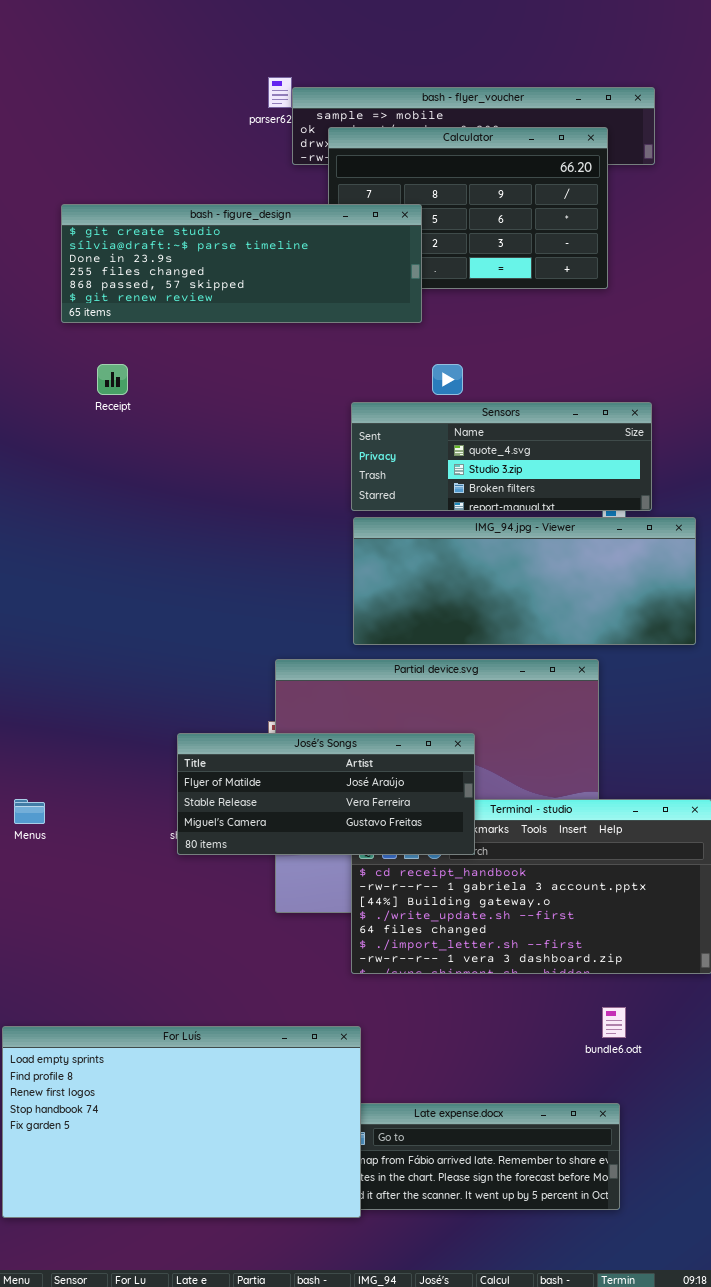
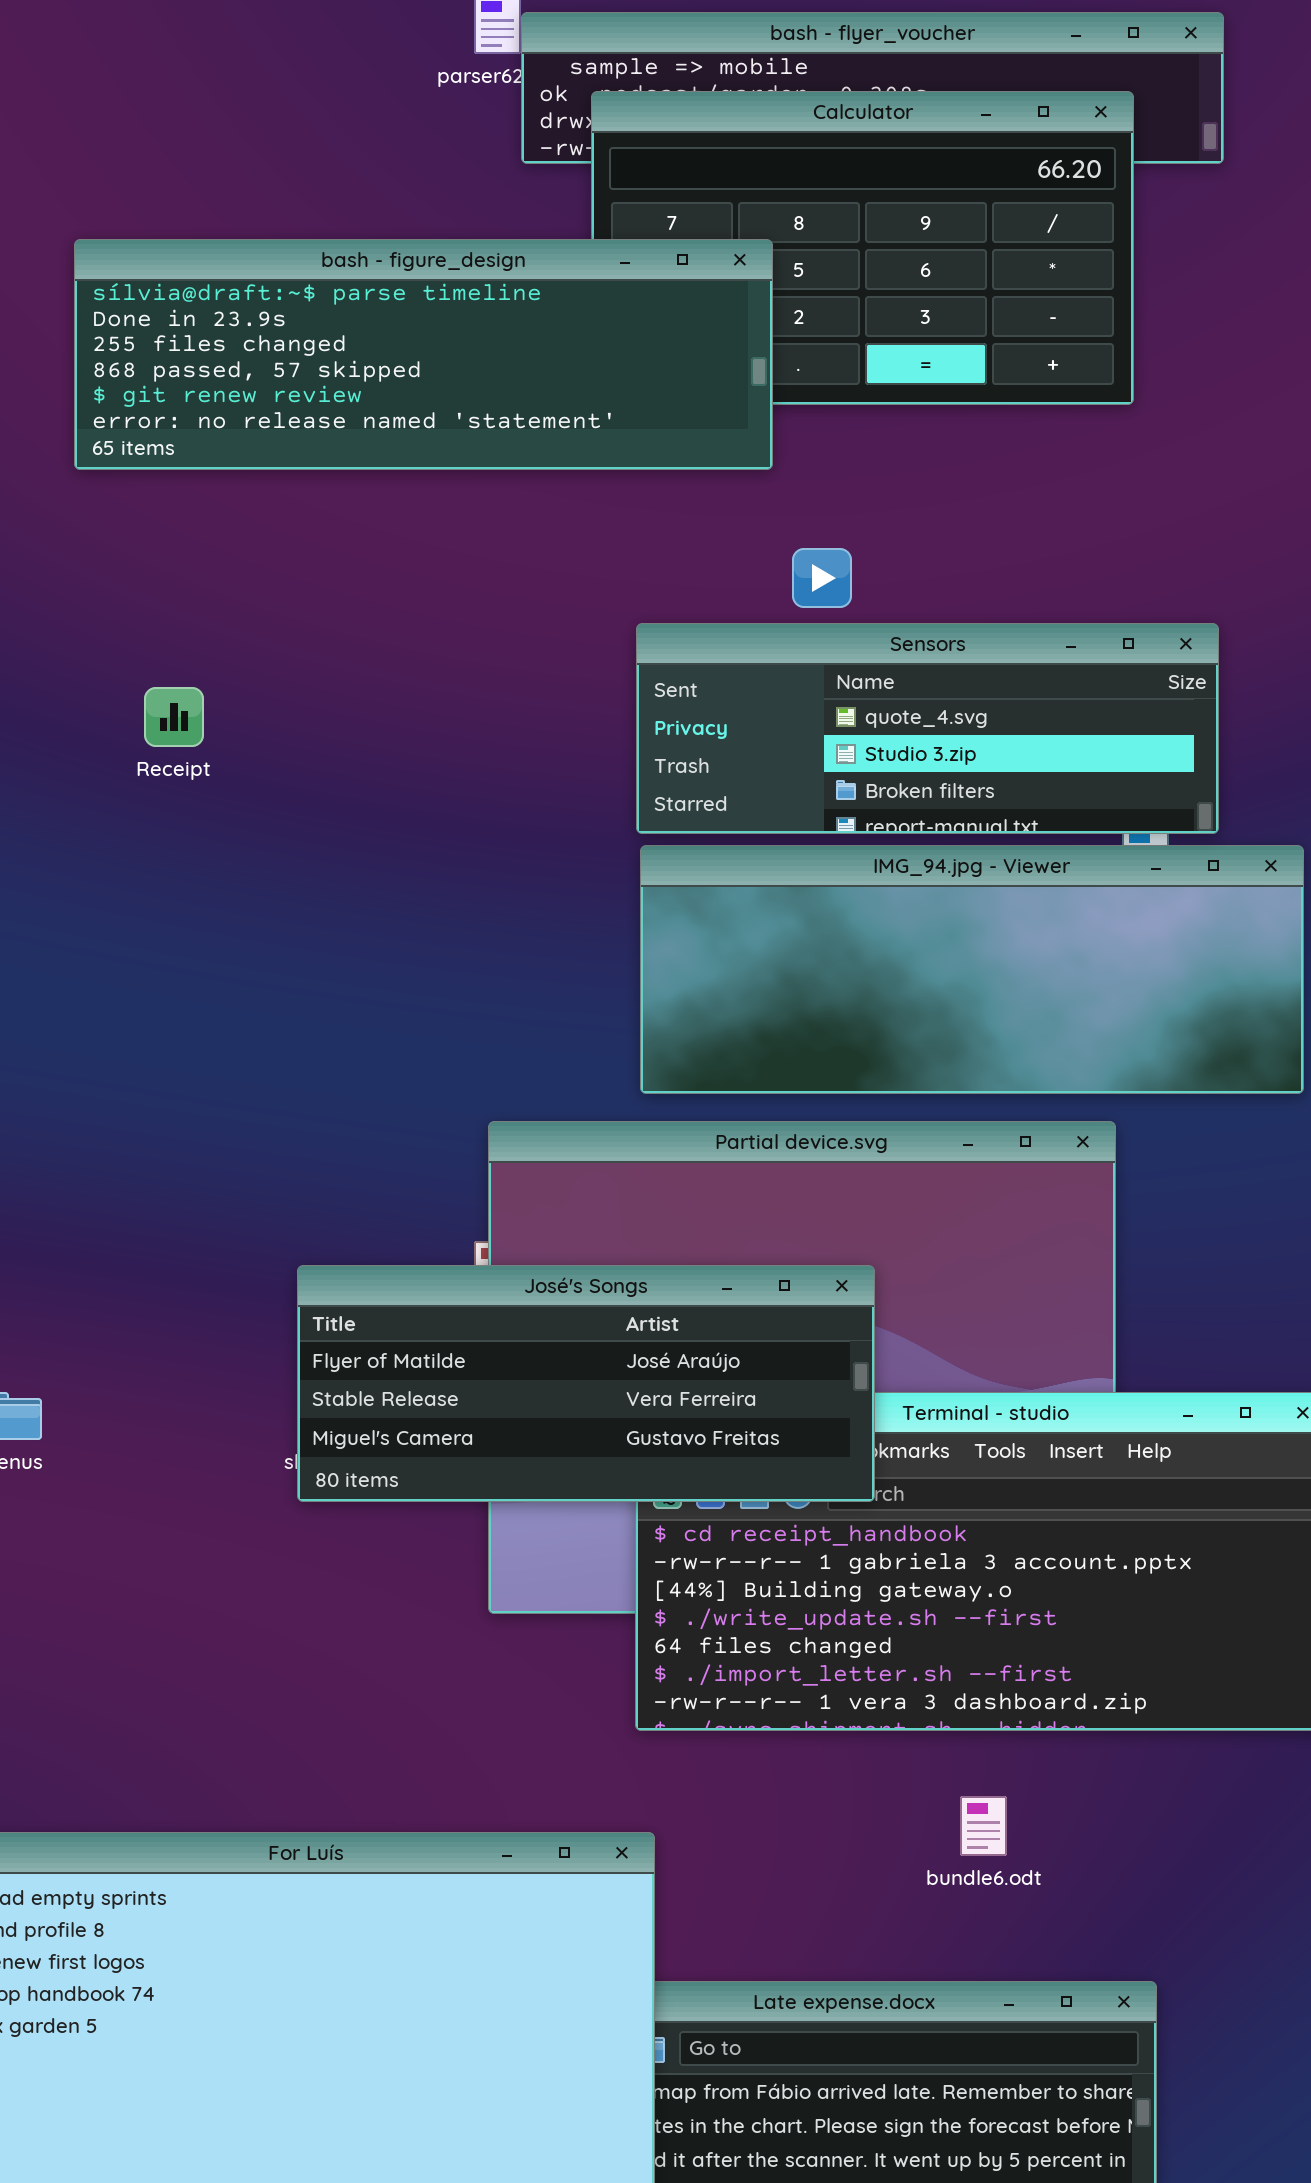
bash - figure_design: [61,204,422,323] -> [74,239,773,470], scrolled down 1 row
Receipt: [97,364,128,395] -> [144,687,204,747], moved
bundle6.odt: [602,1007,626,1038] -> [960,1796,1007,1856], moved

